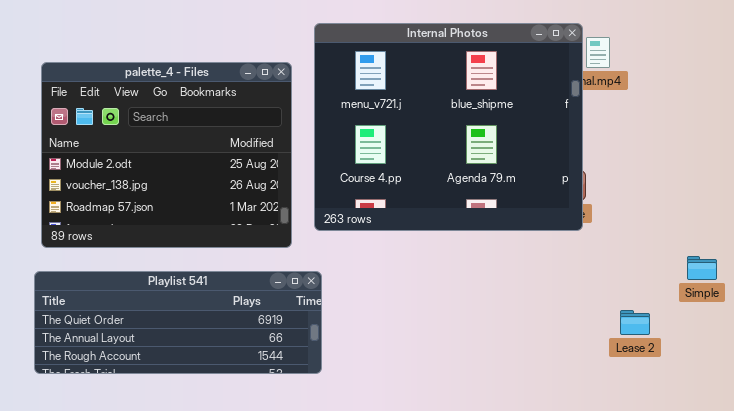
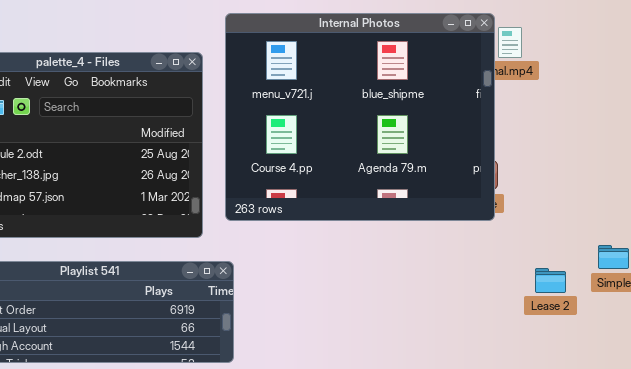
Lease 2: [620,310,650,335] -> [535,268,566,293], moved

